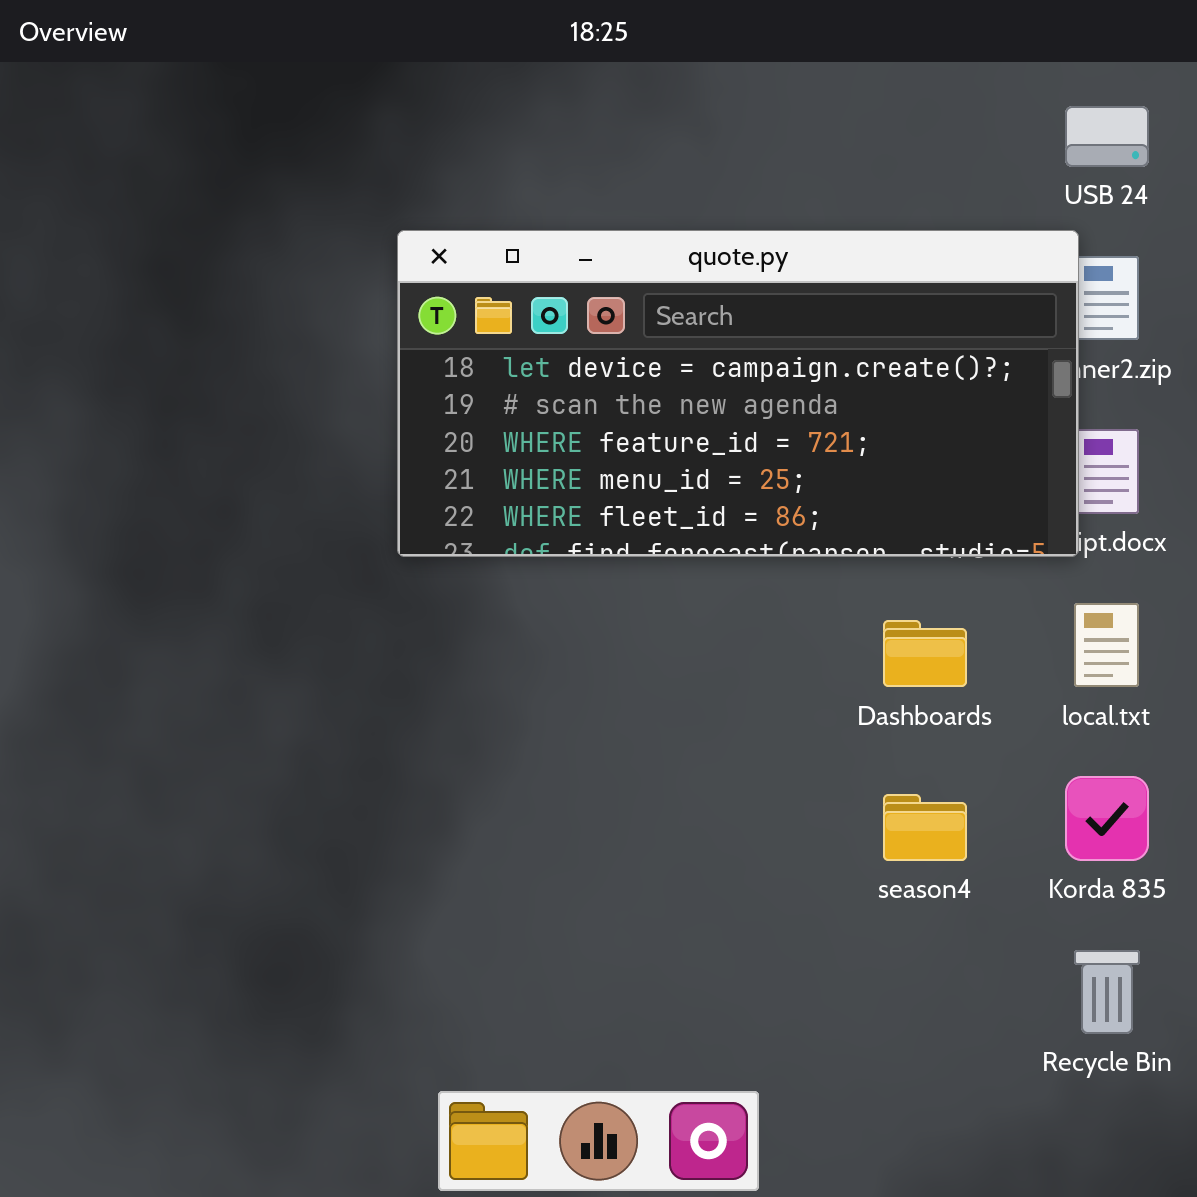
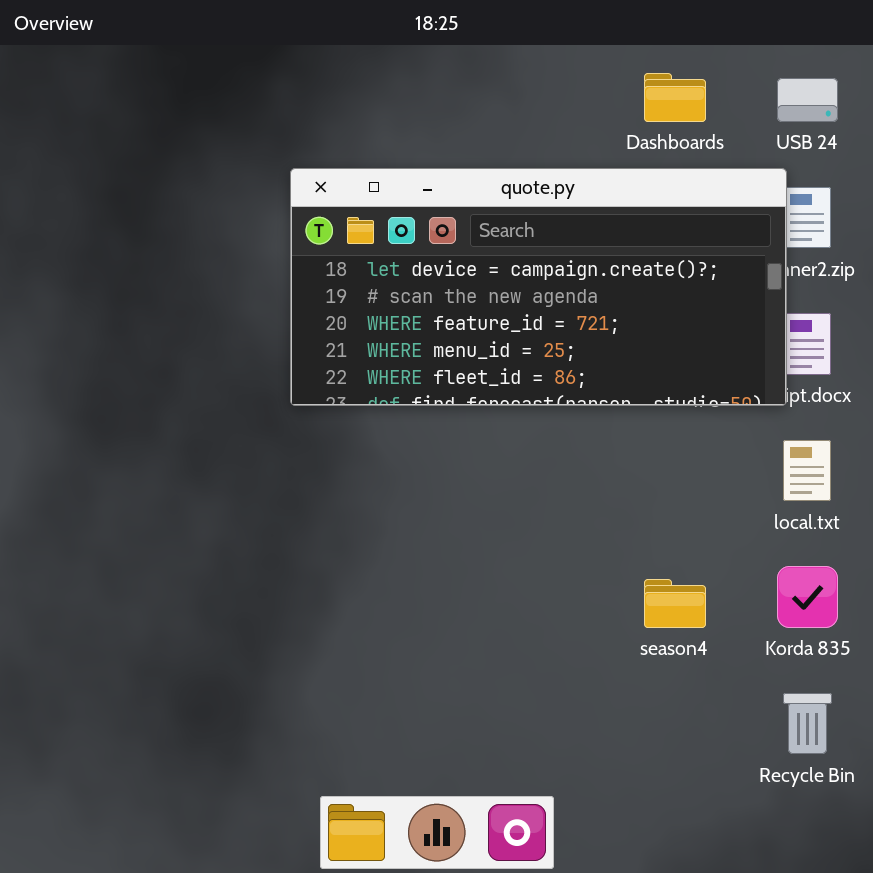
Dashboards: [883,620,967,687] -> [644,73,706,122], moved

